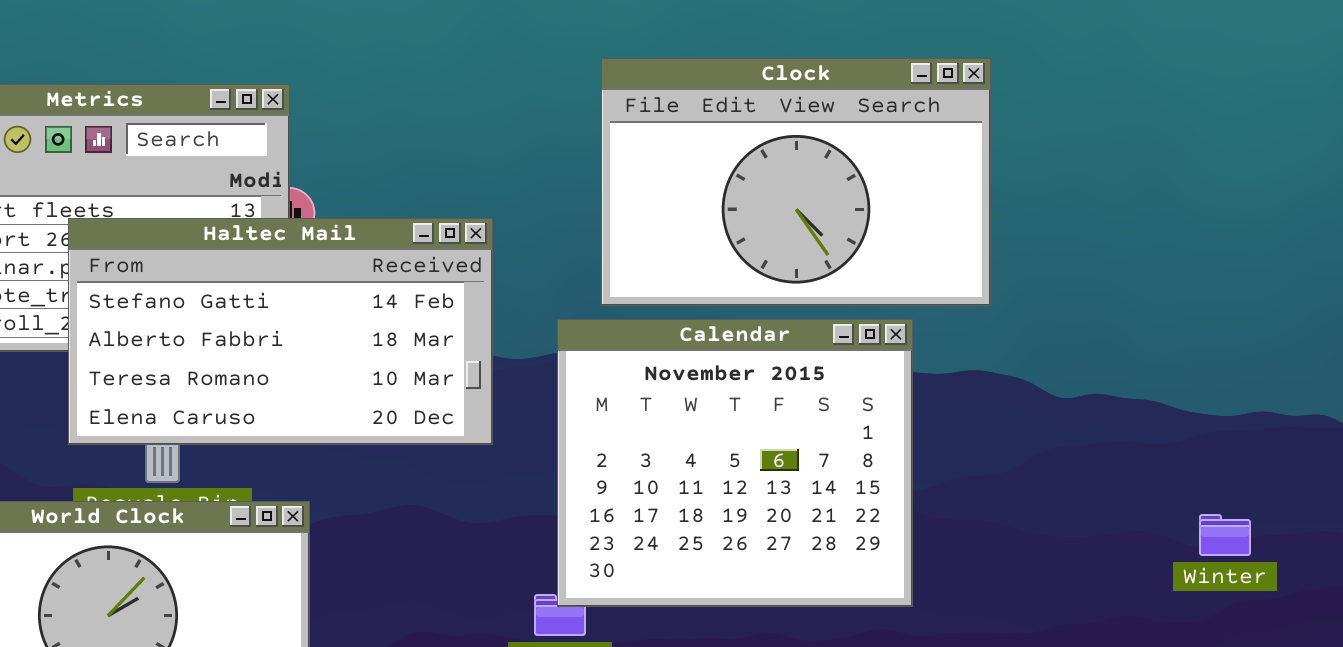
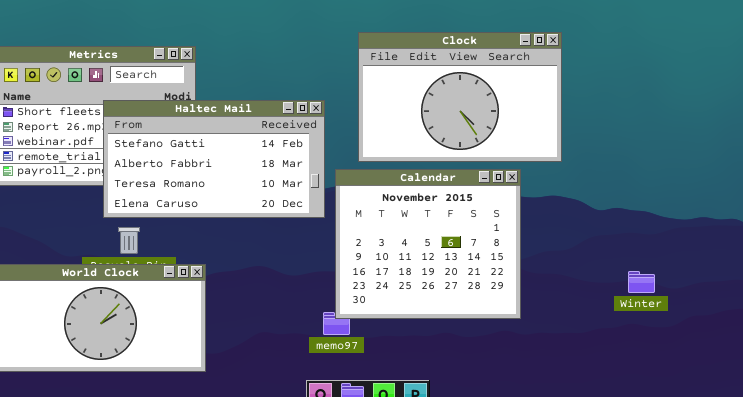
Haltec Mail: [68,218,493,445] -> [103,100,325,218], moved
Winter: [1199,514,1251,556] -> [628,271,655,293], moved

